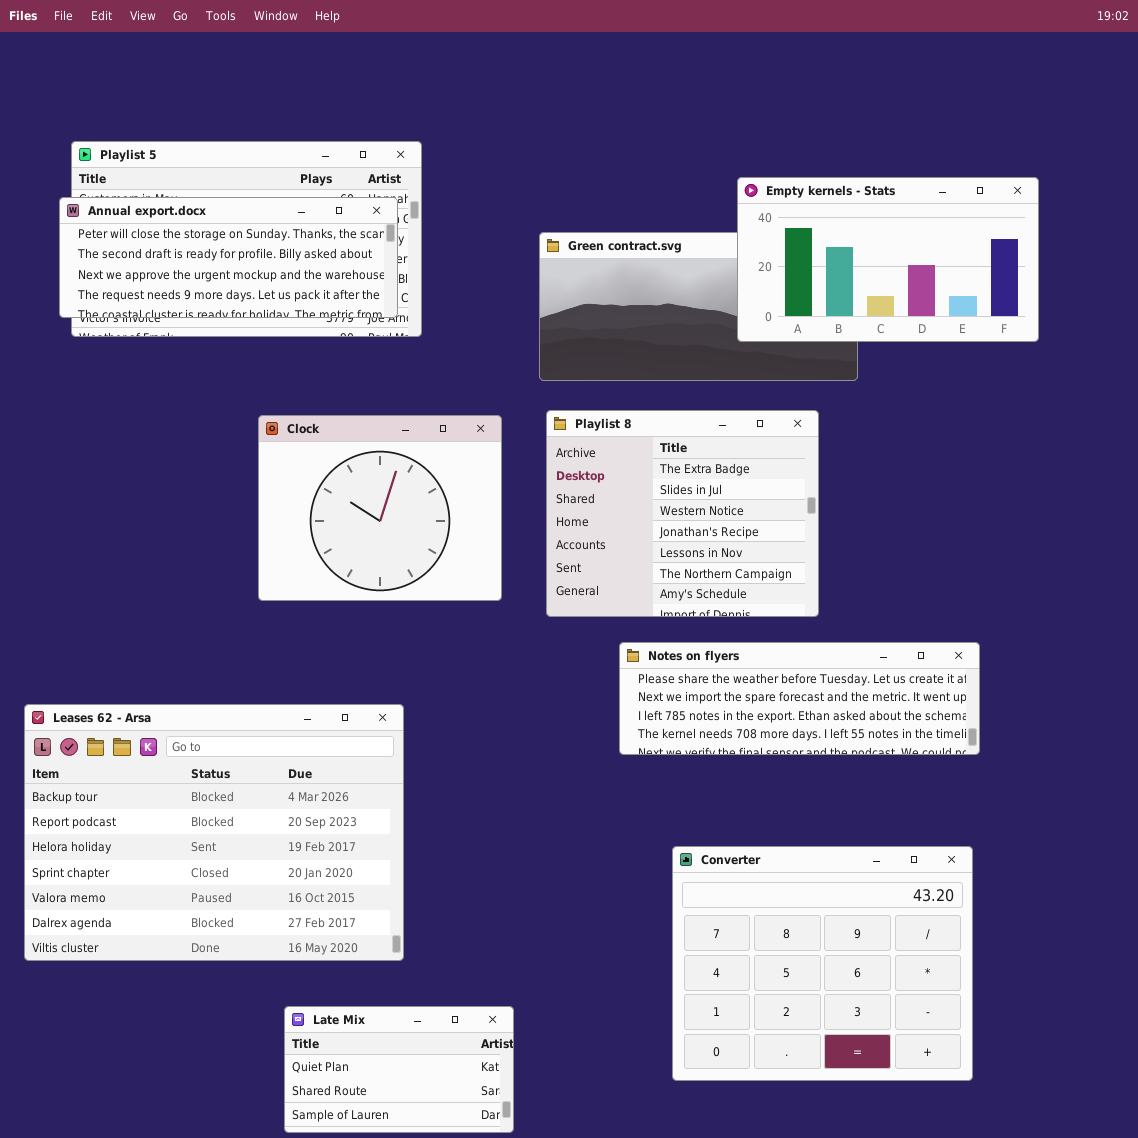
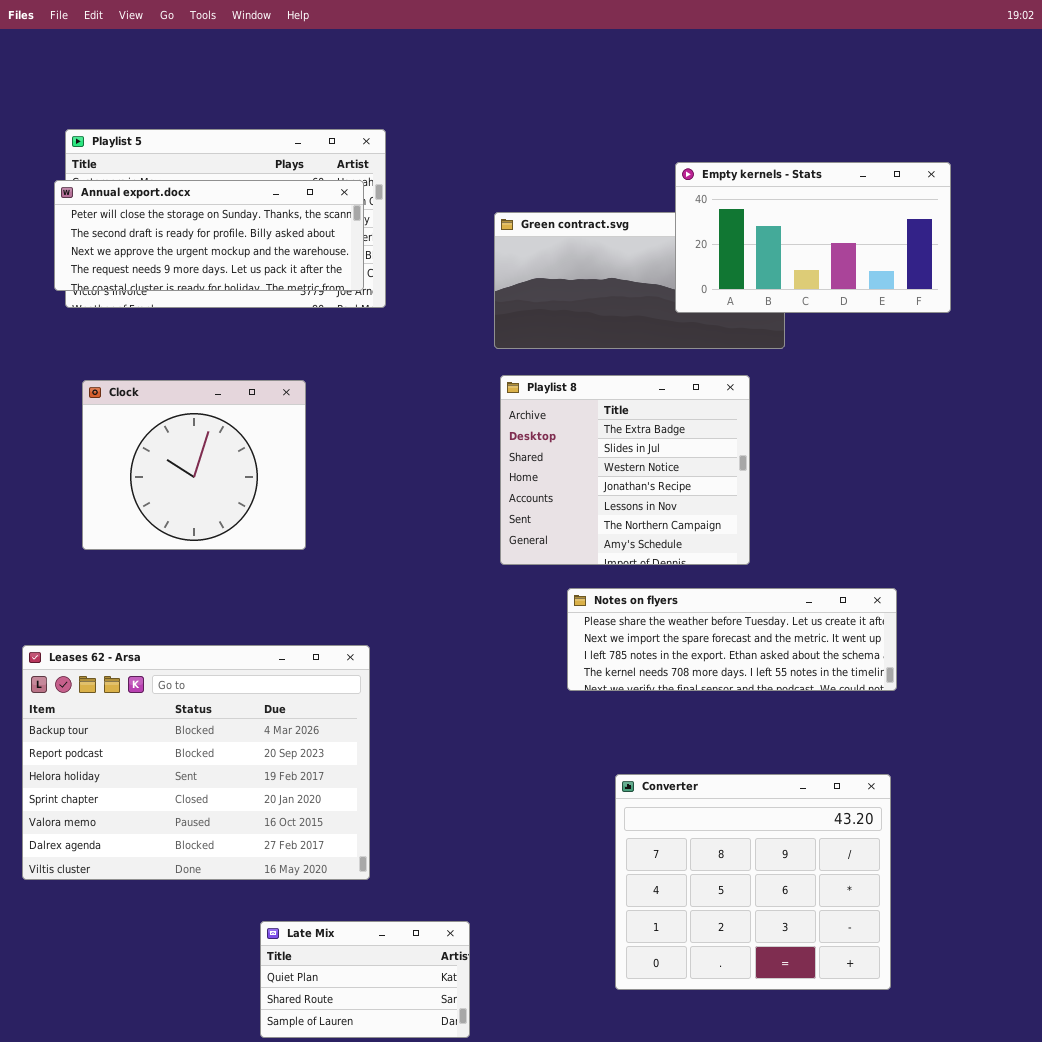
Clock: [258,415,502,601] -> [82,380,306,550], moved

